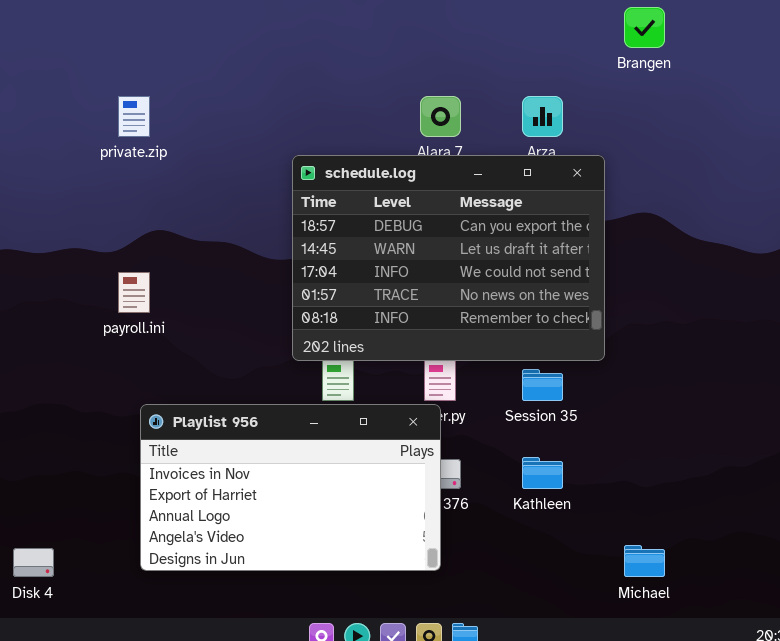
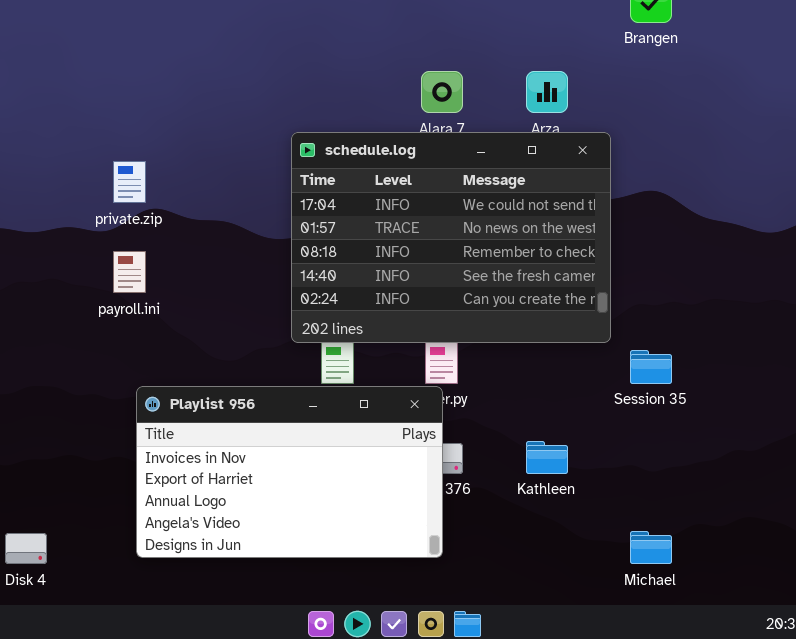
private.zip: [118,96,150,137] -> [113,161,146,203], moved
schedule.log: [292,155,605,361] -> [291,132,611,343], scrolled down 2 rows
Session 35: [522,369,563,401] -> [630,350,672,384], moved

